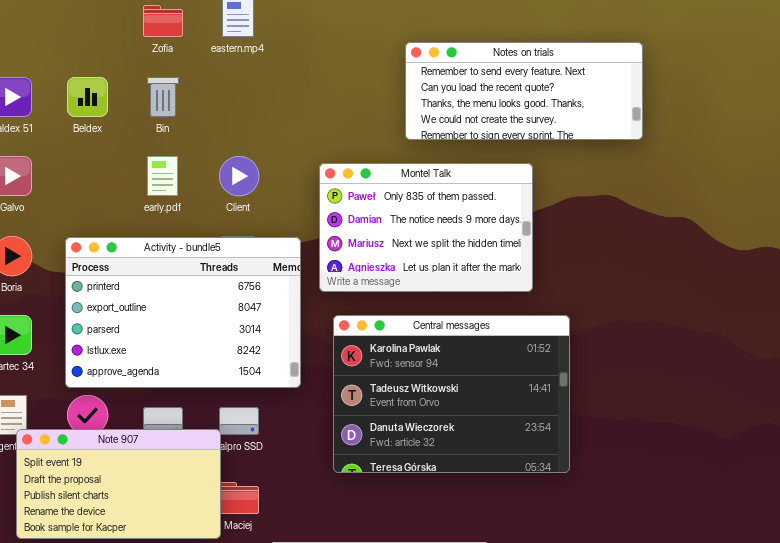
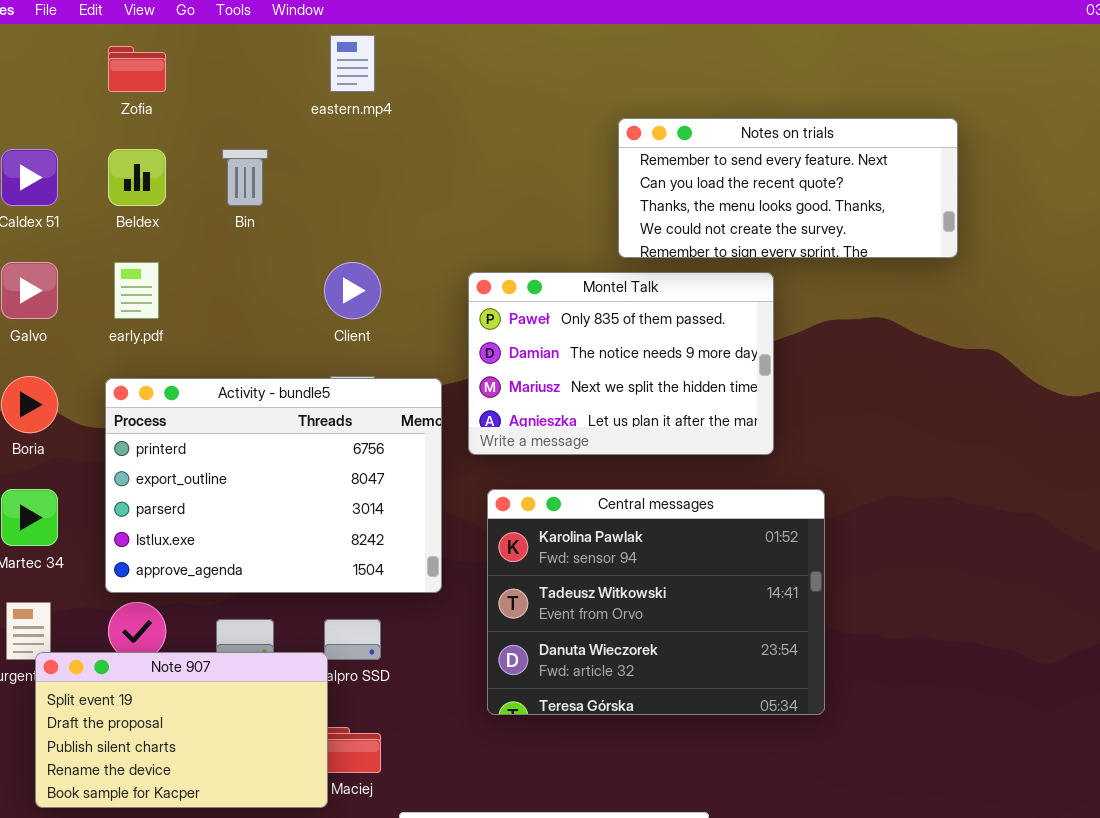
Zofia: [143,5,183,37] -> [108,46,166,92], moved
Notes on trials: [405,42,643,140] -> [618,118,958,258], moved
early.pdf: [147,156,178,196] -> [114,262,159,319], moved

